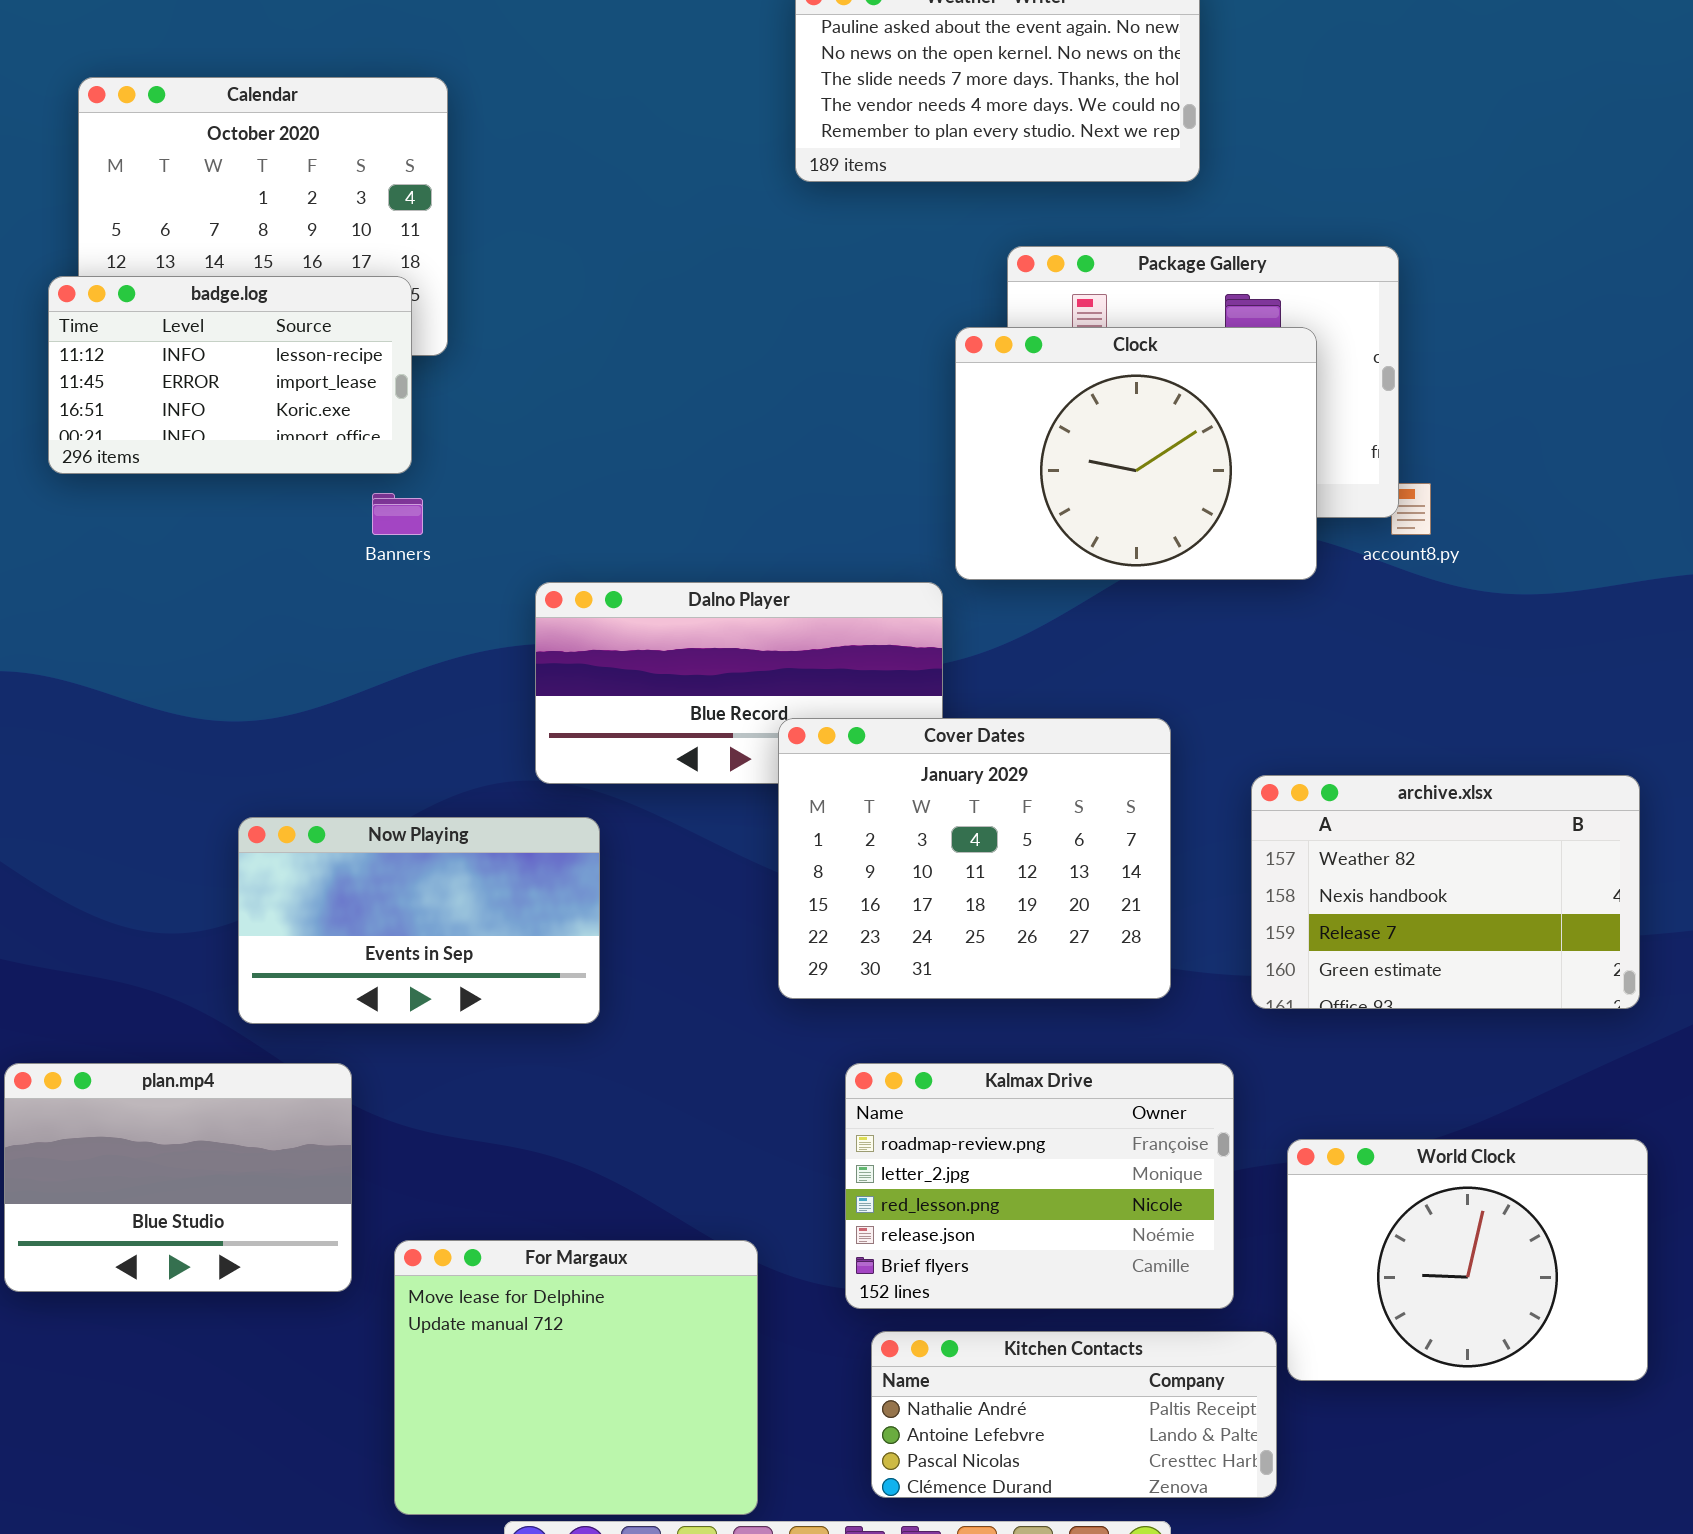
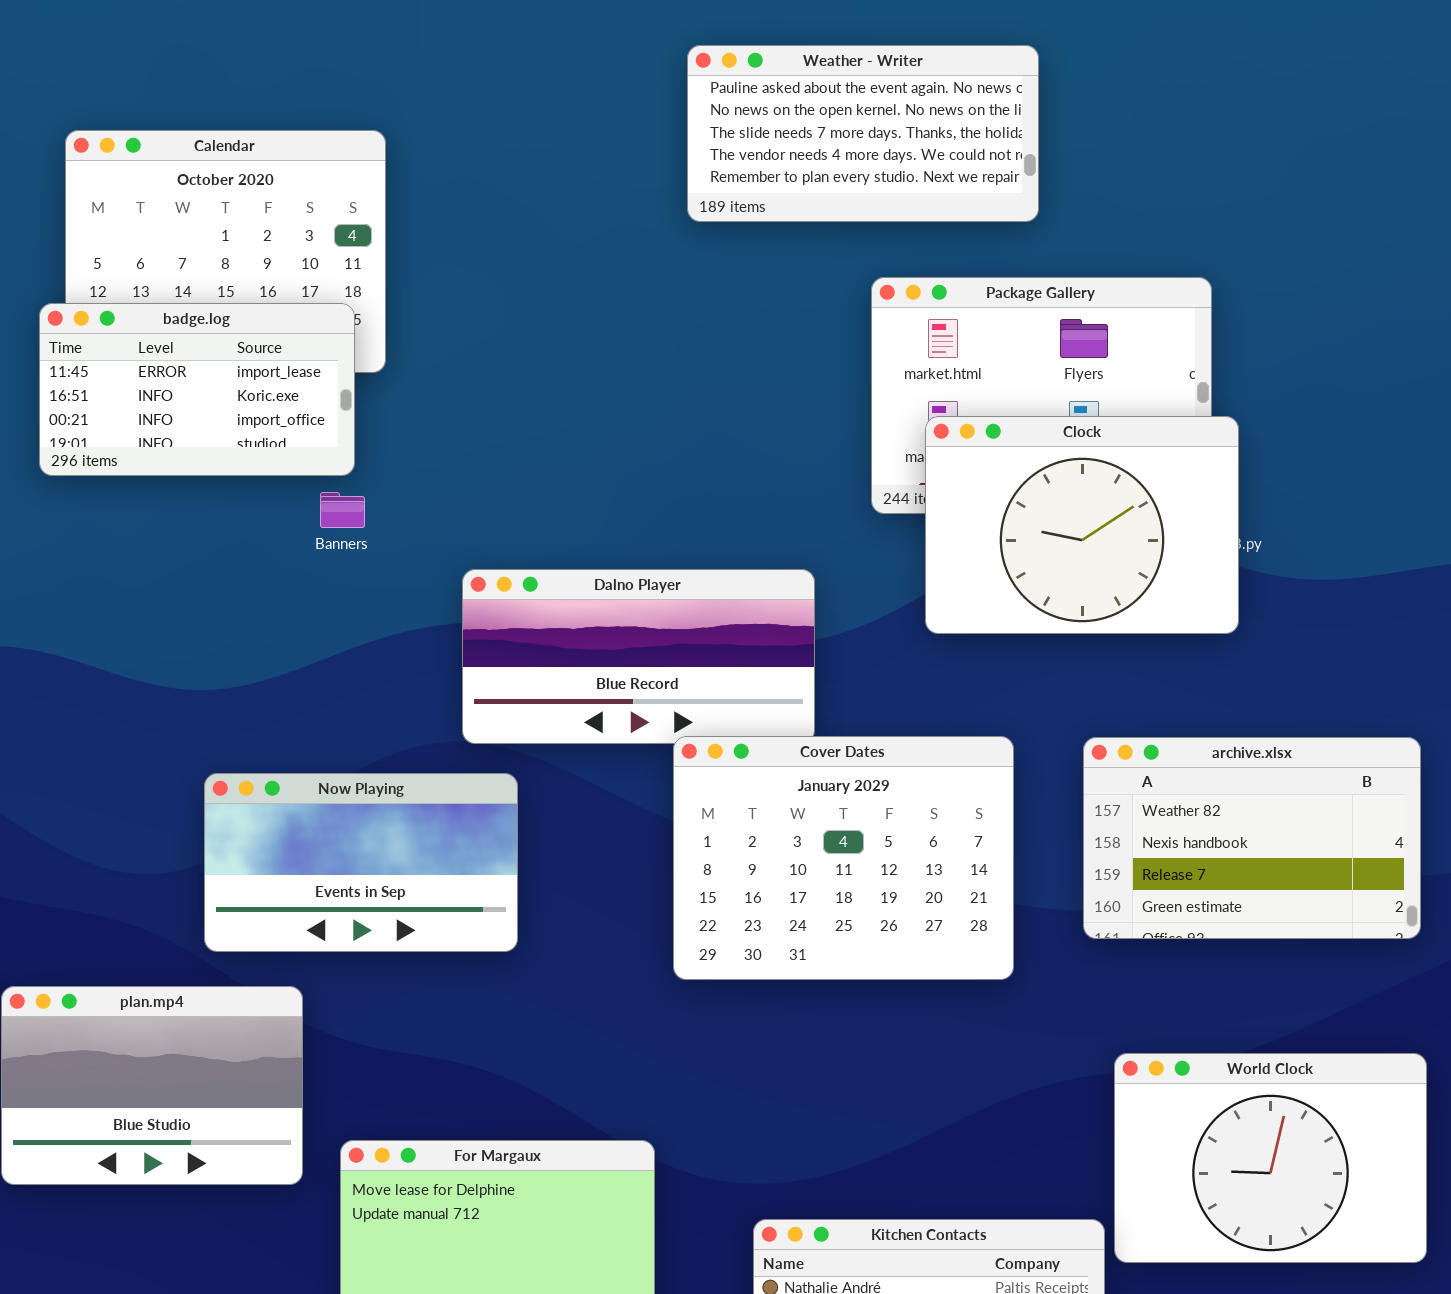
badge.log: [48,276,412,474] -> [39,303,355,476], scrolled down 1 row
Clock: [955,327,1317,580] -> [925,416,1239,634], moved
Cover Dates: [778,718,1171,999] -> [673,736,1014,980], moved
Kalmax Drive: [845,1063,1234,1309] -> none, closed

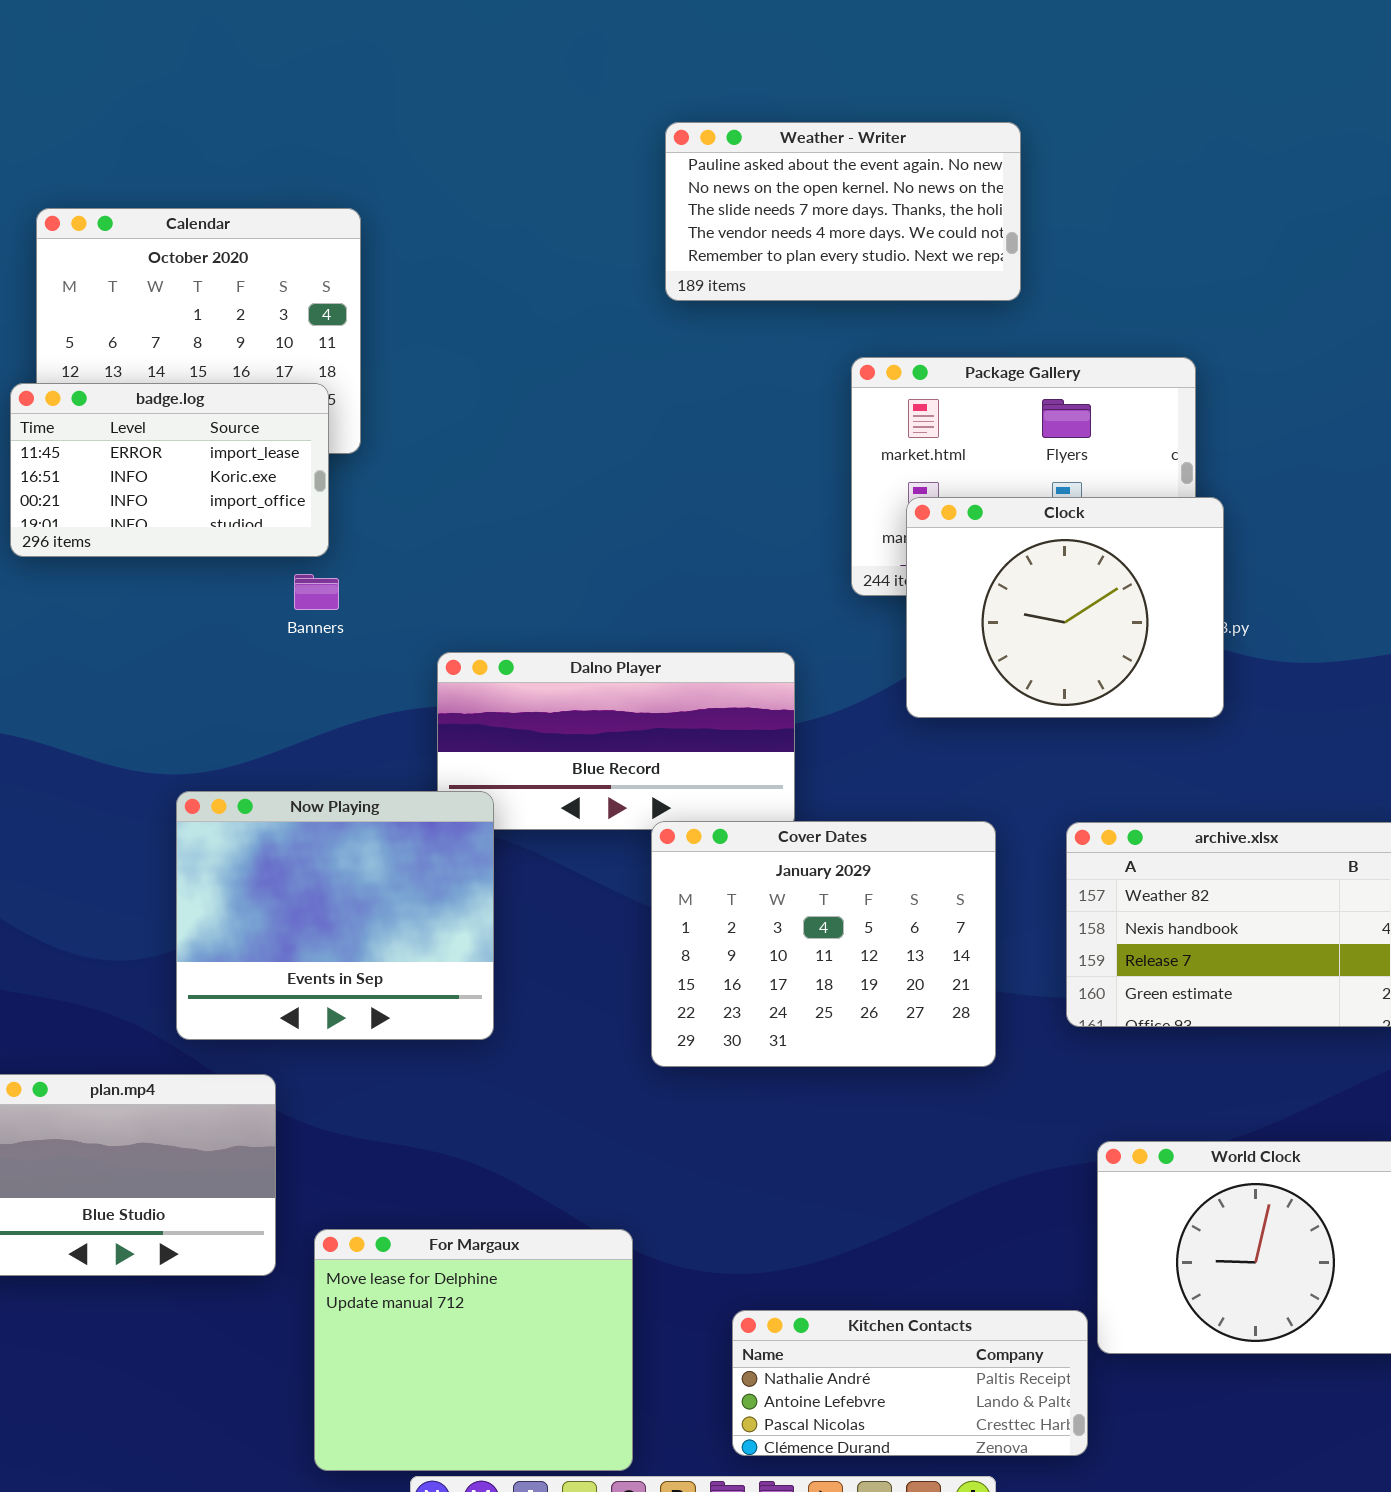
Now Playing: [204,773,518,952] -> [176,791,494,1040], resized

